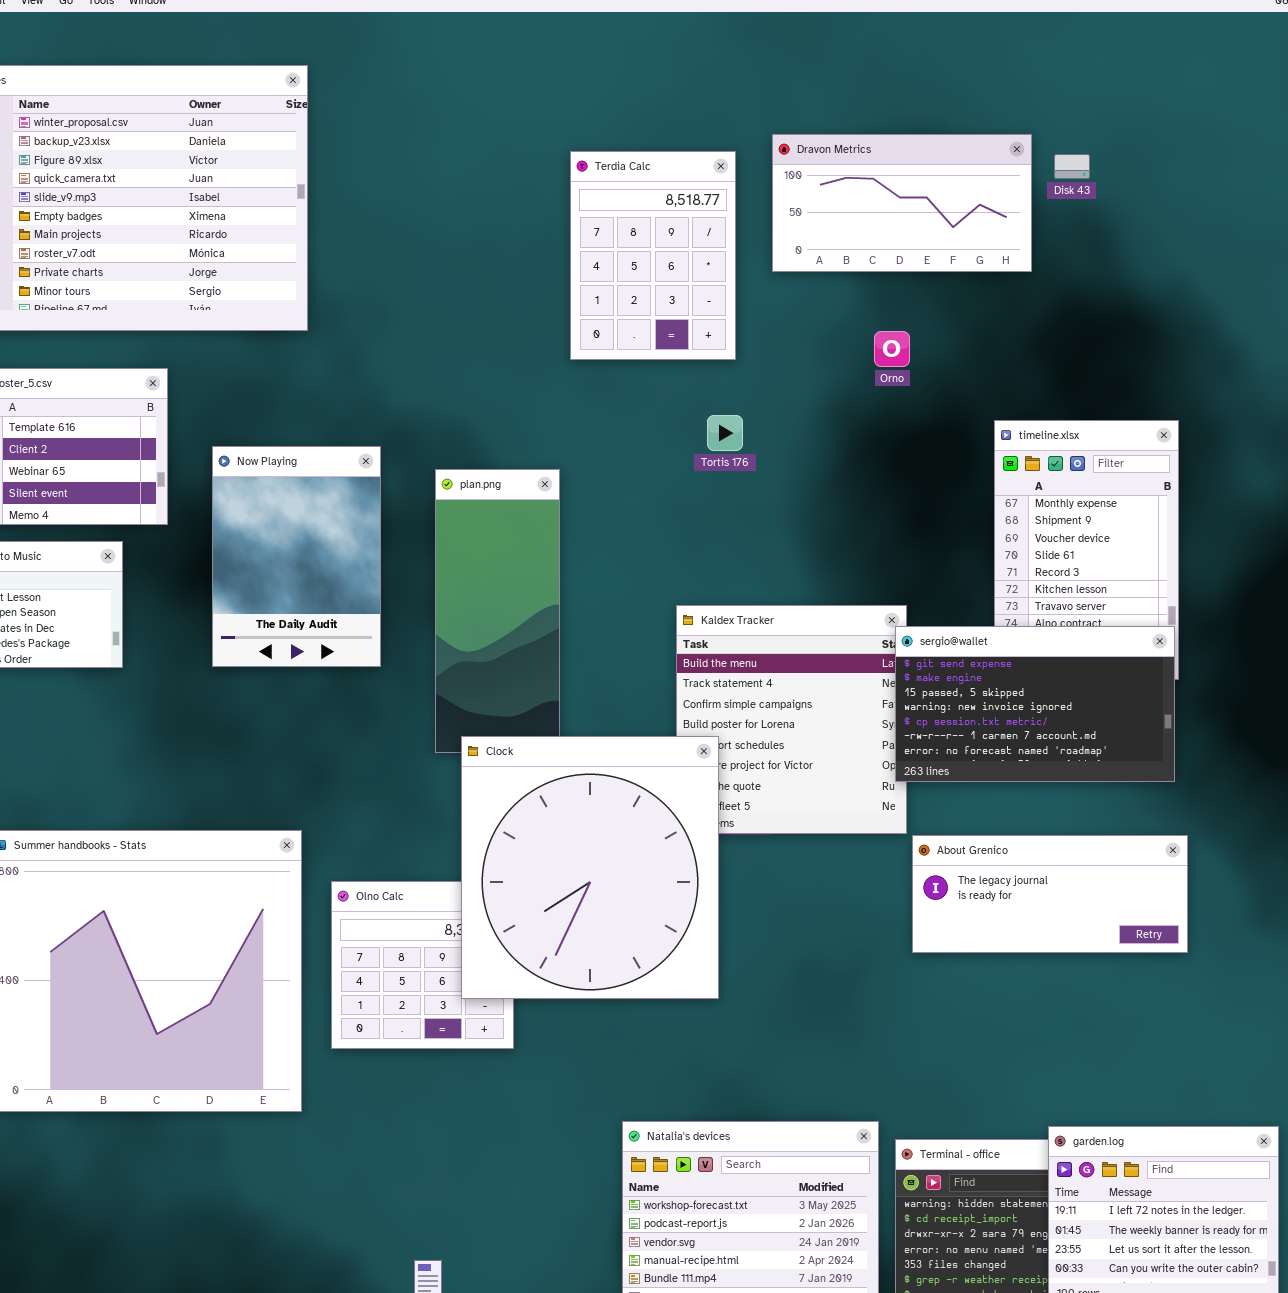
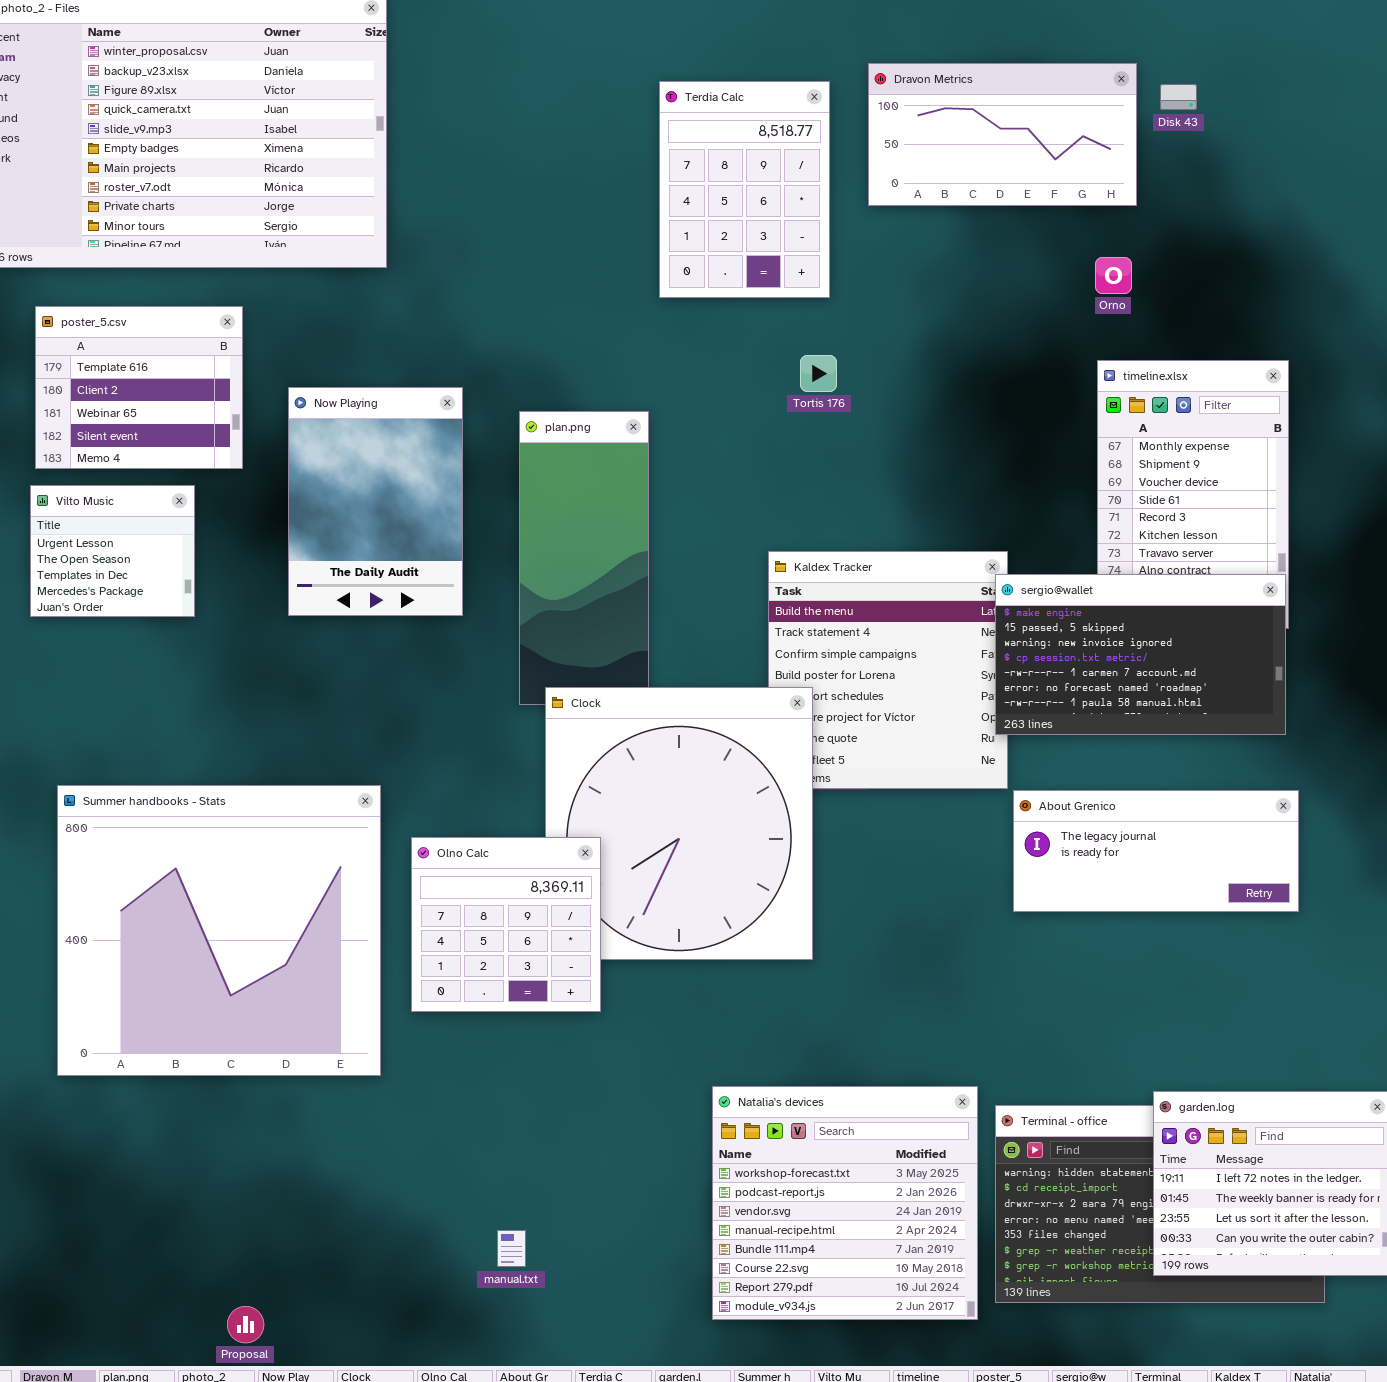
Orno: [874,331,910,367] -> [1095,257,1132,294], moved
sergio@wallet: [895,626,1175,782] -> [995,574,1286,735], scrolled down 1 row
Olno Calc: [331,881,514,1049] -> [411,837,601,1012], raised

